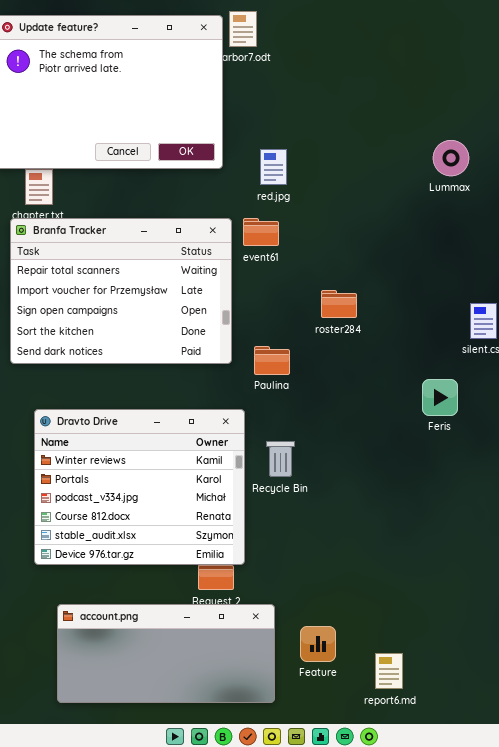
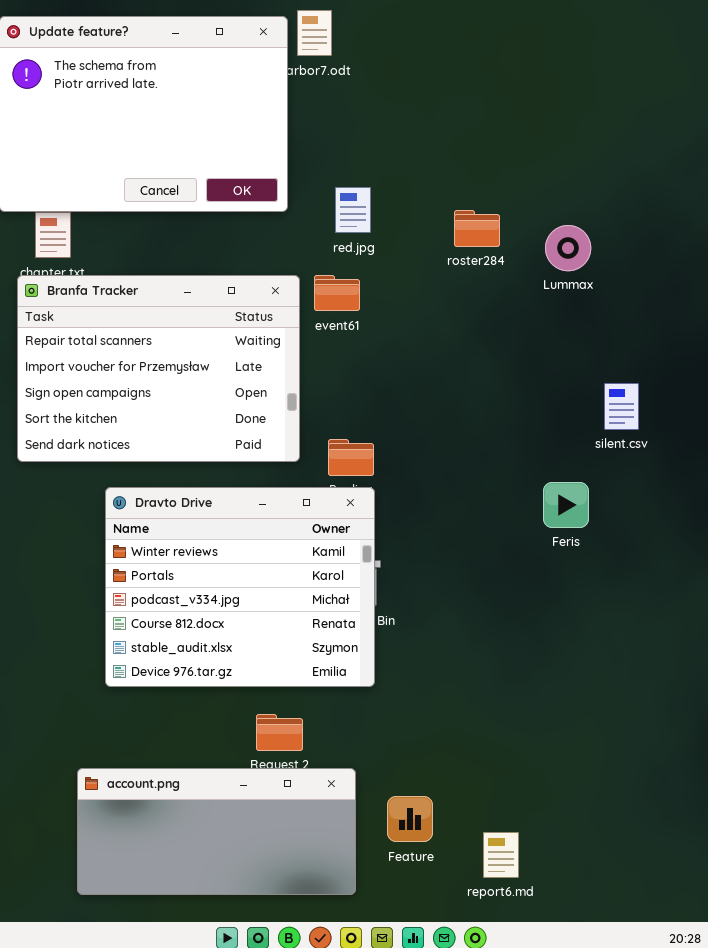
Lummax: [433,140,469,176] -> [545,225,591,271], moved
roster284: [321,290,357,318] -> [454,210,500,247], moved
Dravto Drive: [34,409,245,565] -> [105,487,375,687], moved

